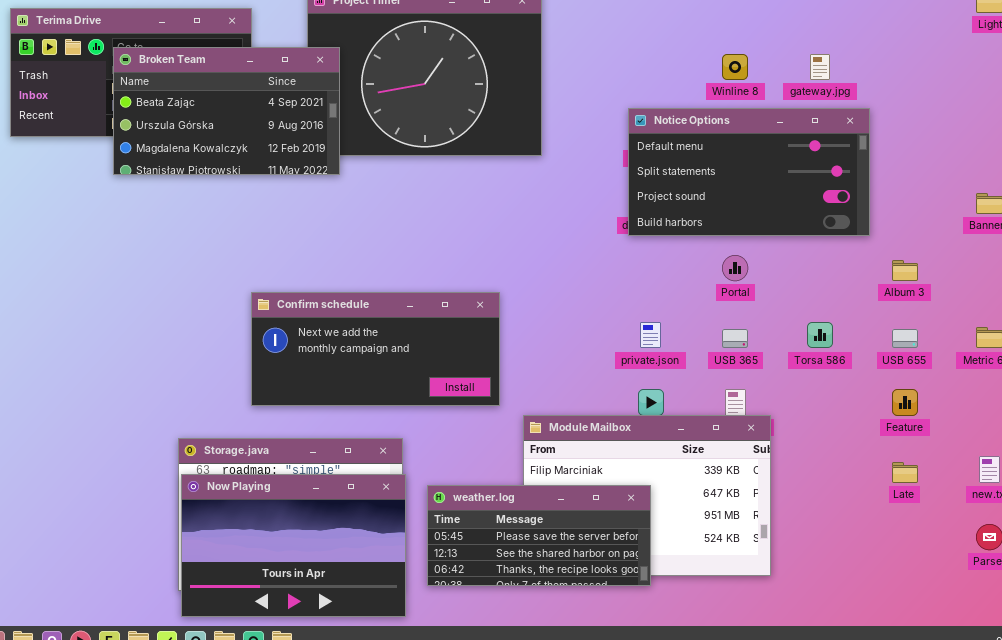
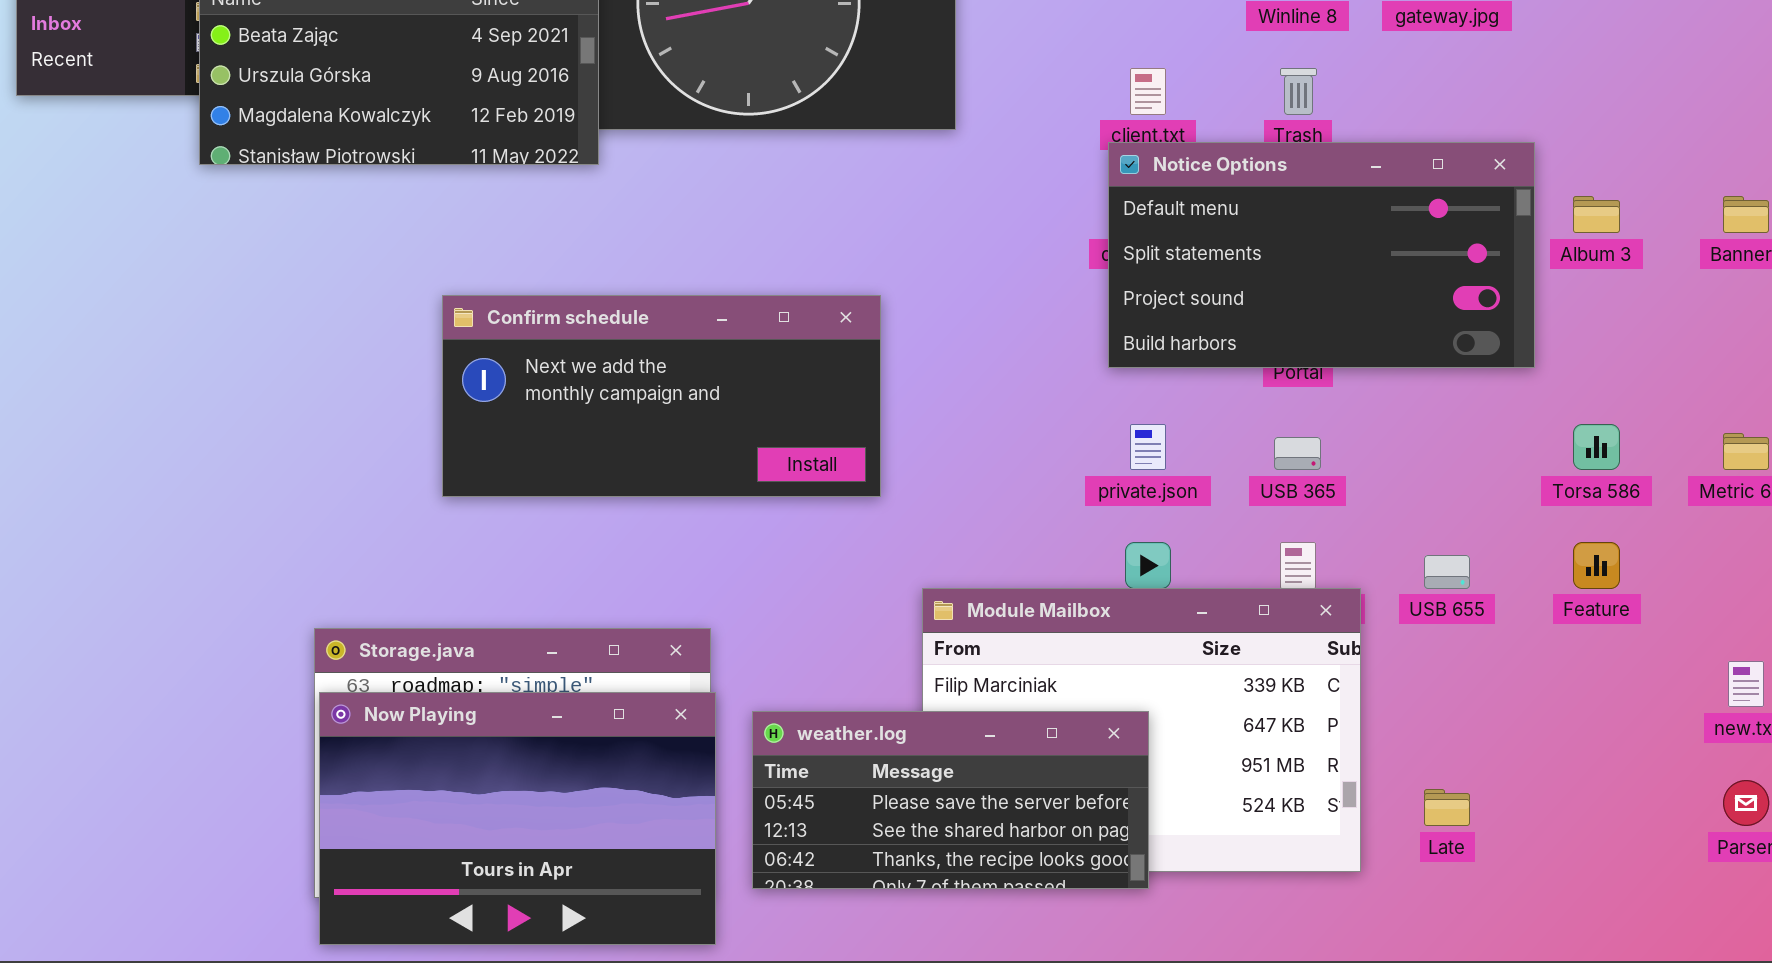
Notice Options: [628,108,870,236] -> [1108,142,1535,368], moved
Album 3: [892,260,918,281] -> [1573,196,1620,233], moved
Confirm schedule: [251,292,500,406] -> [442,295,881,497], moved
Torsa 586: [807,322,833,348] -> [1573,424,1620,470], moved
USB 655: [892,329,918,348] -> [1424,555,1470,589], moved
Late: [892,462,918,483] -> [1424,789,1470,826], moved

